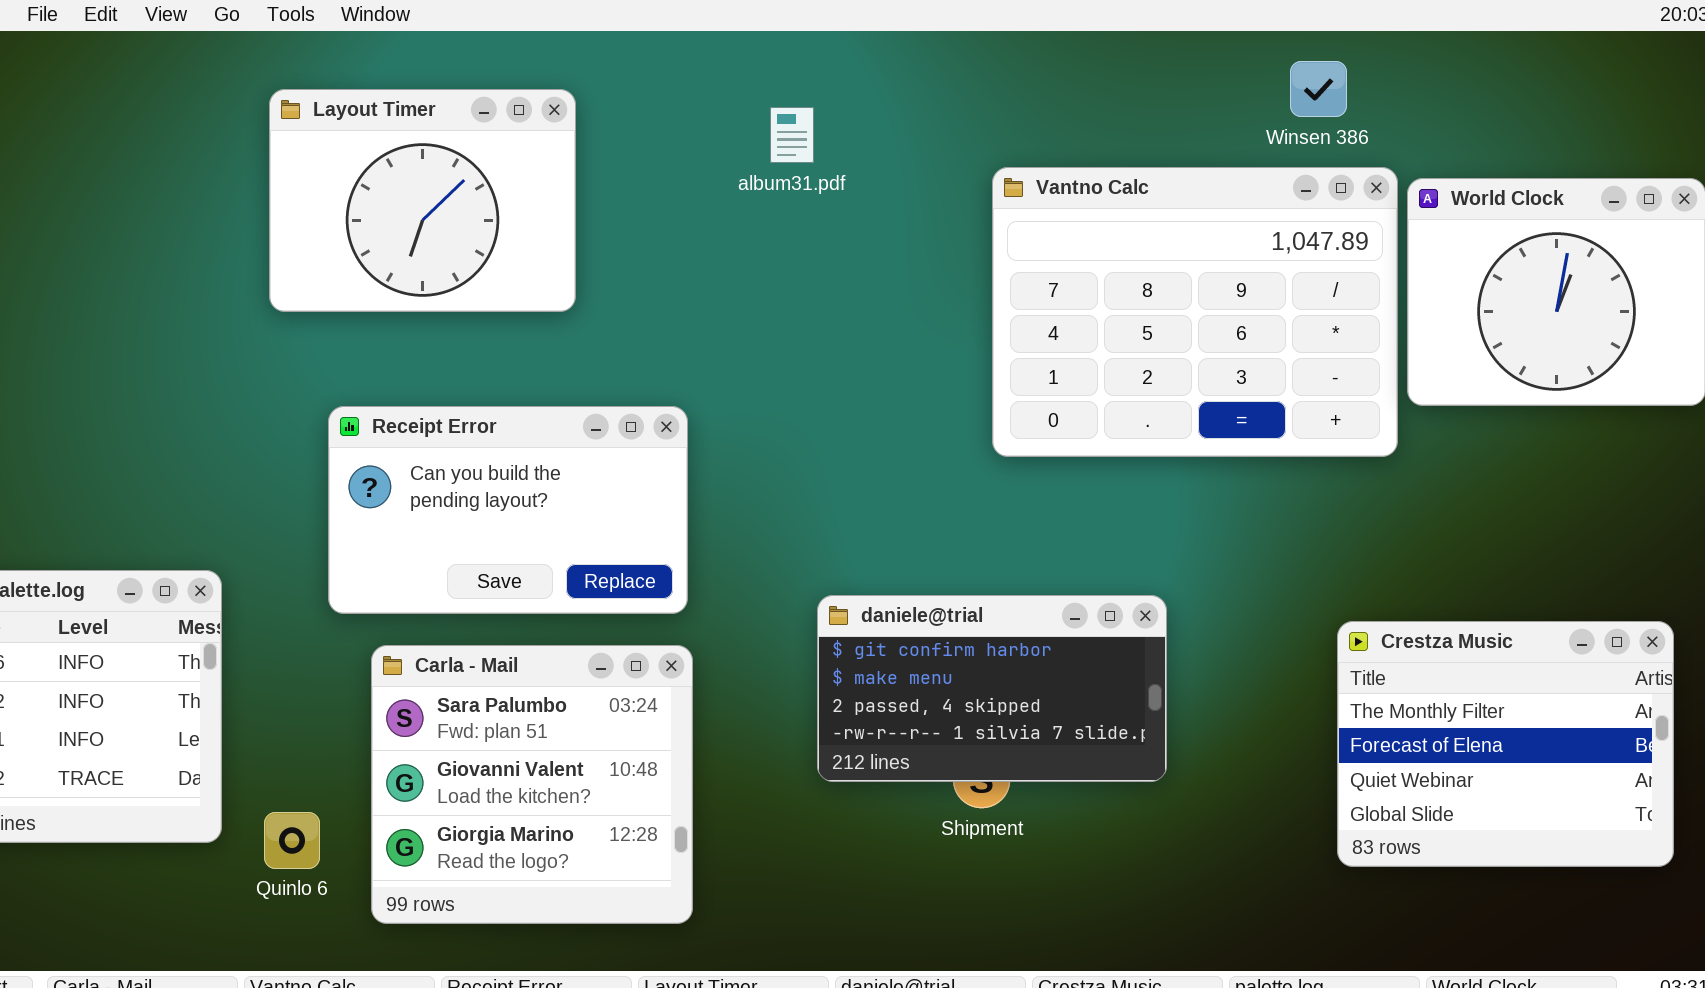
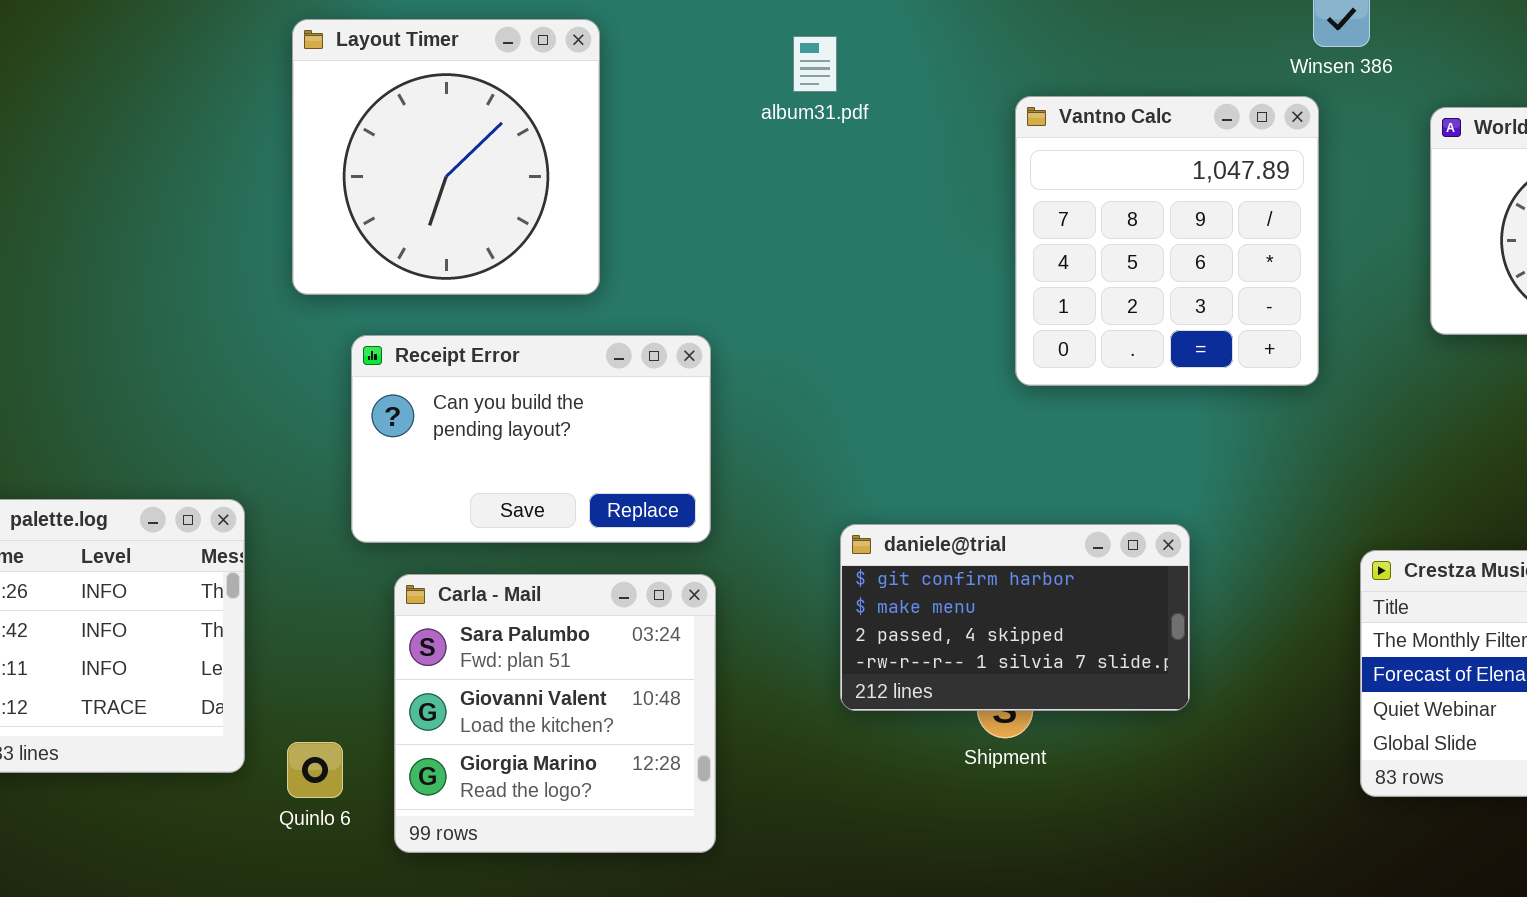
Layout Timer: [269,89,576,312] -> [292,19,600,295], resized
Vantno Calc: [992,167,1398,457] -> [1015,96,1319,386], resized

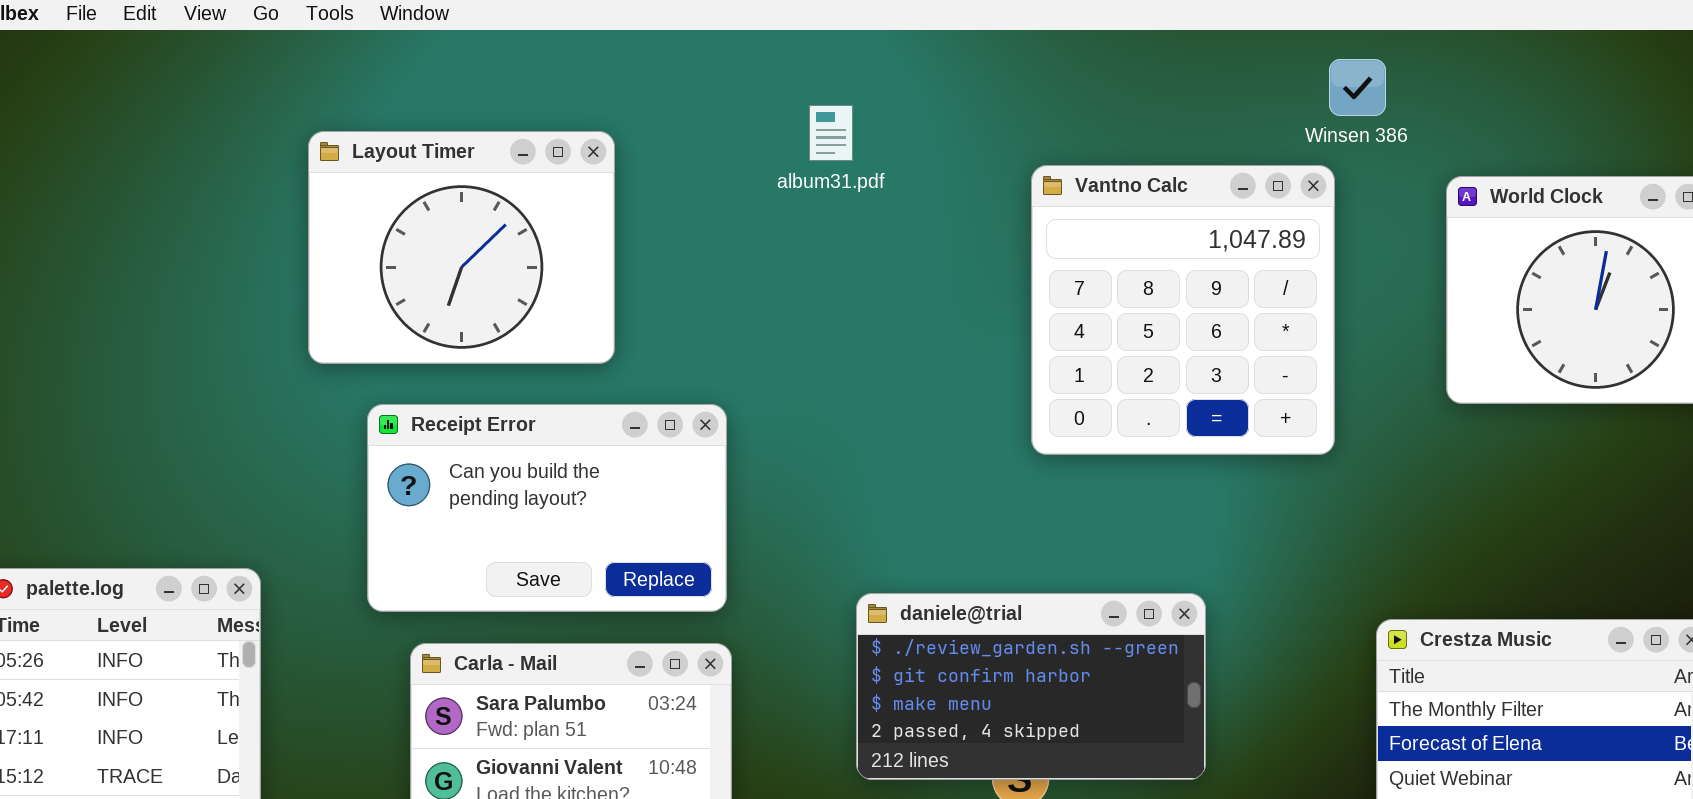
Layout Timer: [292,19,600,295] -> [308,131,615,364], resized
daniele@trial: [840,524,1190,711] -> [856,593,1206,780], scrolled up 1 row

